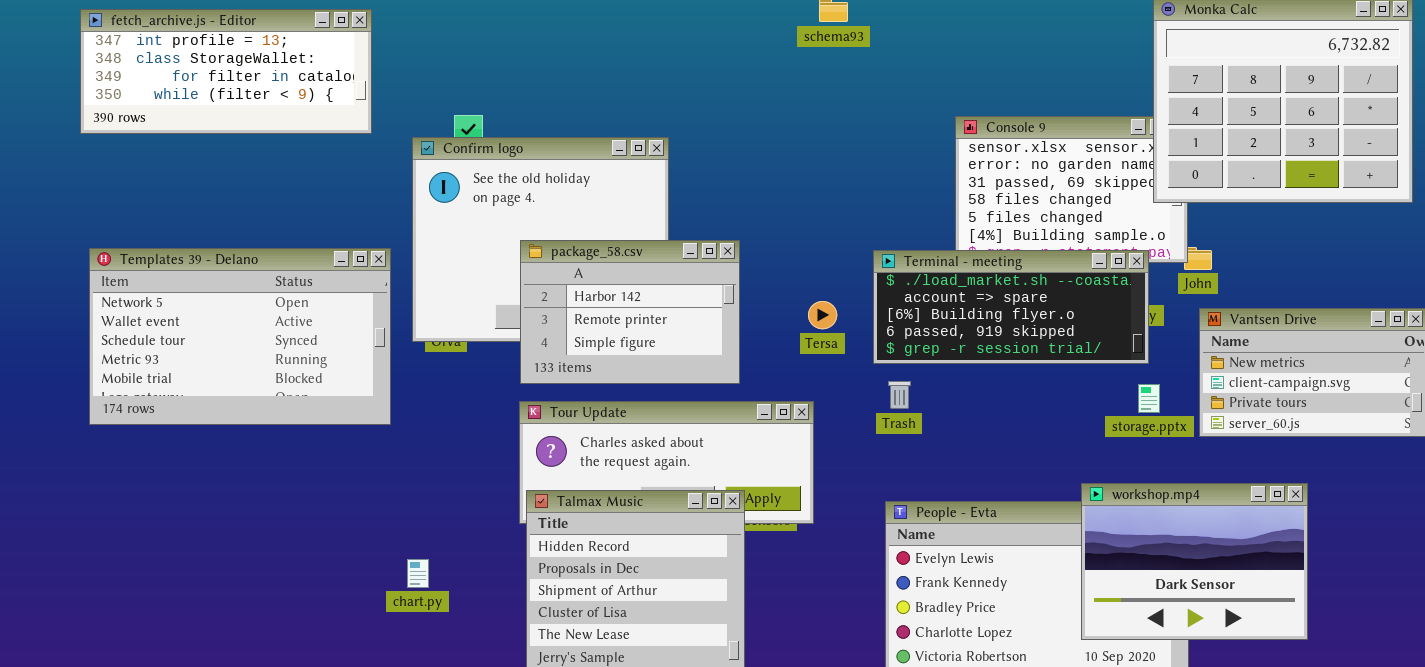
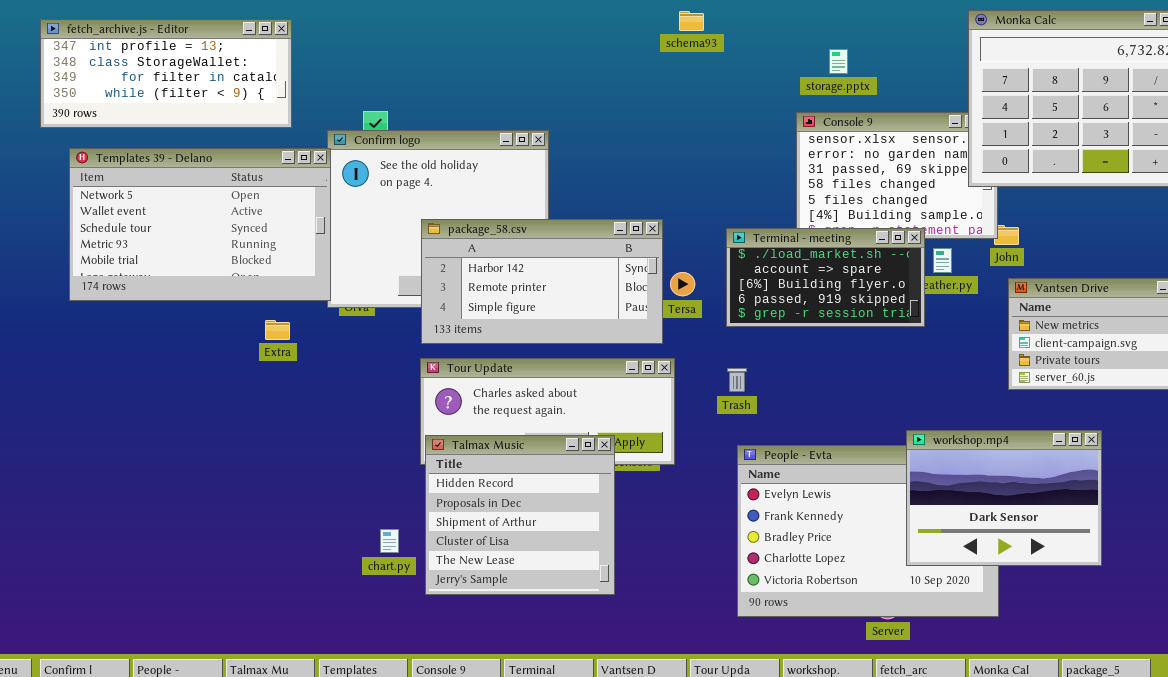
package_58.csv: [520,240,740,384] -> [421,219,663,344], resized
Templates 39 - Delano: [89,248,391,425] -> [69,148,331,301], moved
Terminal - meeting: [873,250,1149,364] -> [726,228,925,327], resized
Trash: [888,381,911,409] -> [727,368,747,392], moved
storage.pptx: [1138,384,1160,413] -> [829,49,848,74], moved
chart.py: [407,559,429,588] -> [380,529,399,553], moved

